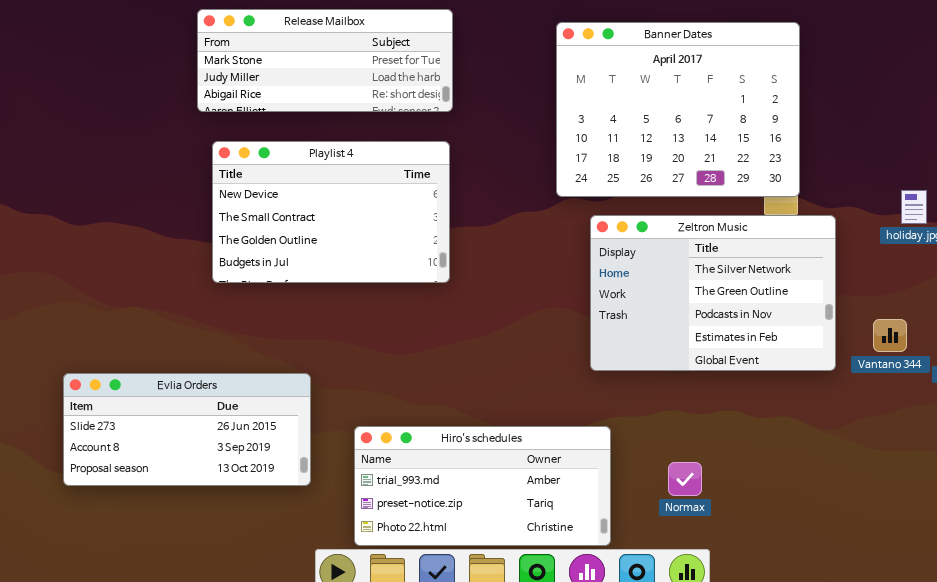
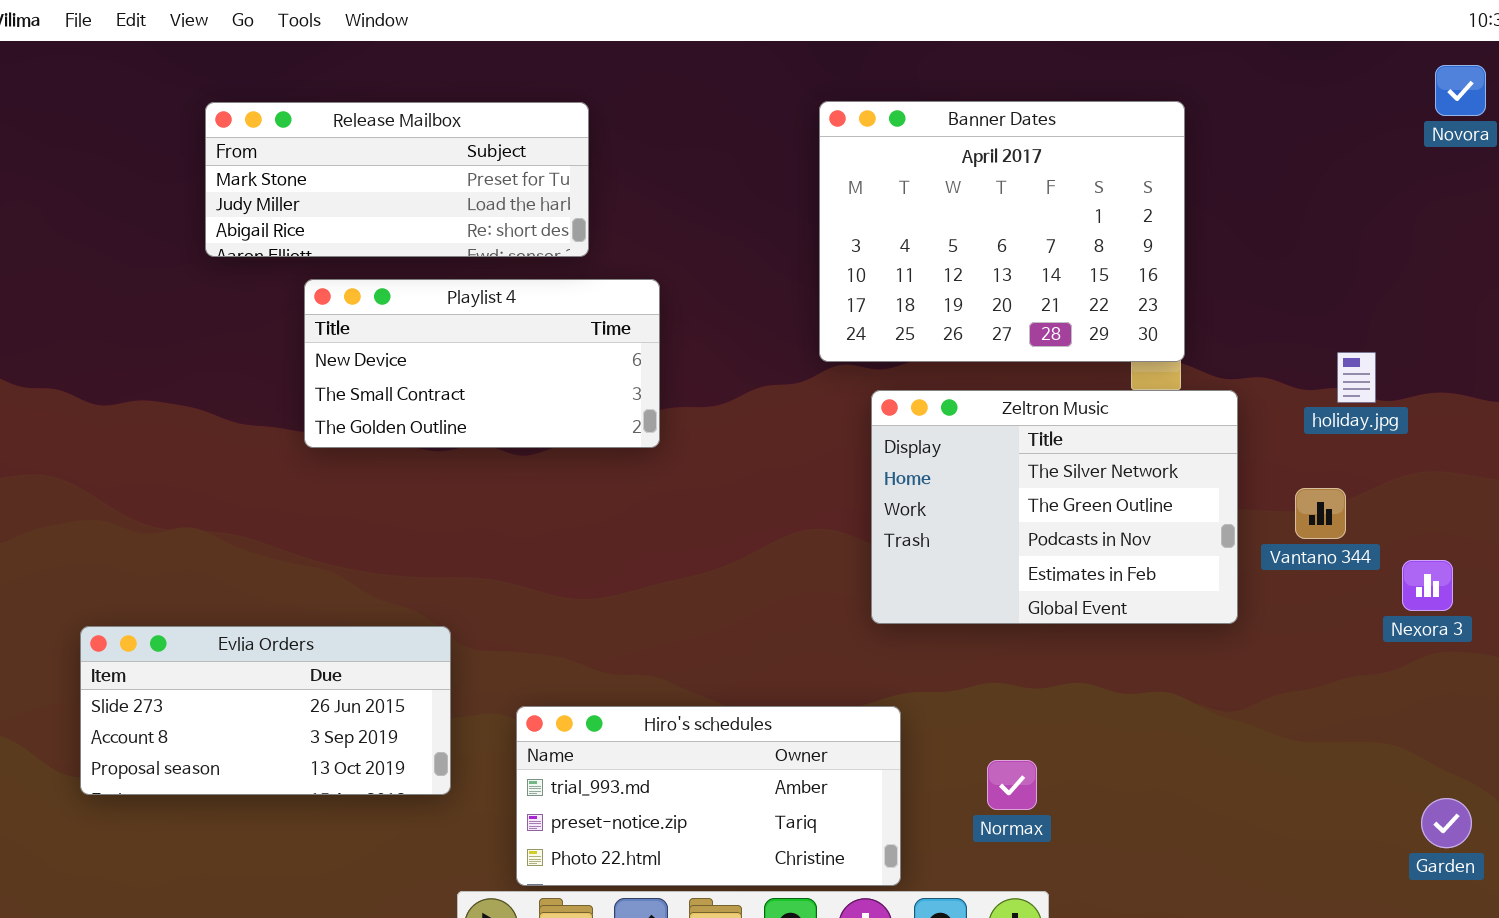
Release Mailbox: [197,9,453,112] -> [205,102,589,257], moved
Playlist 4: [212,141,450,283] -> [304,279,660,448], resized
Vantano 344: [873,319,907,352] -> [1295,488,1346,539], moved

